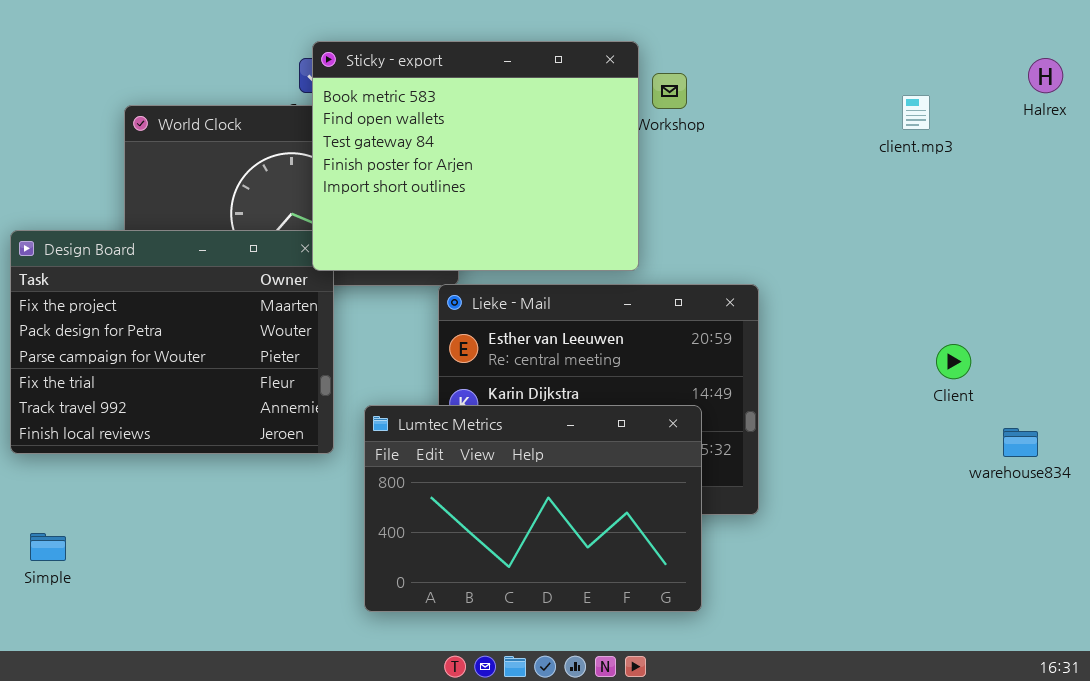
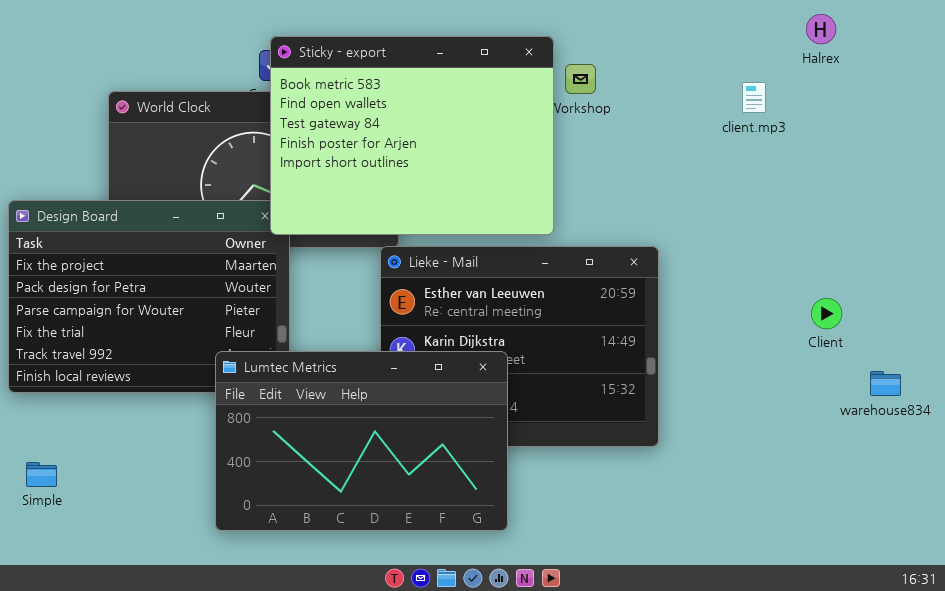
Halrex: [1028,58,1063,93] -> [806,14,836,44], moved
client.mp3: [902,95,930,130] -> [742,82,766,113], moved
Lumtec Metrics: [364,405,702,612] -> [215,351,508,531], moved

